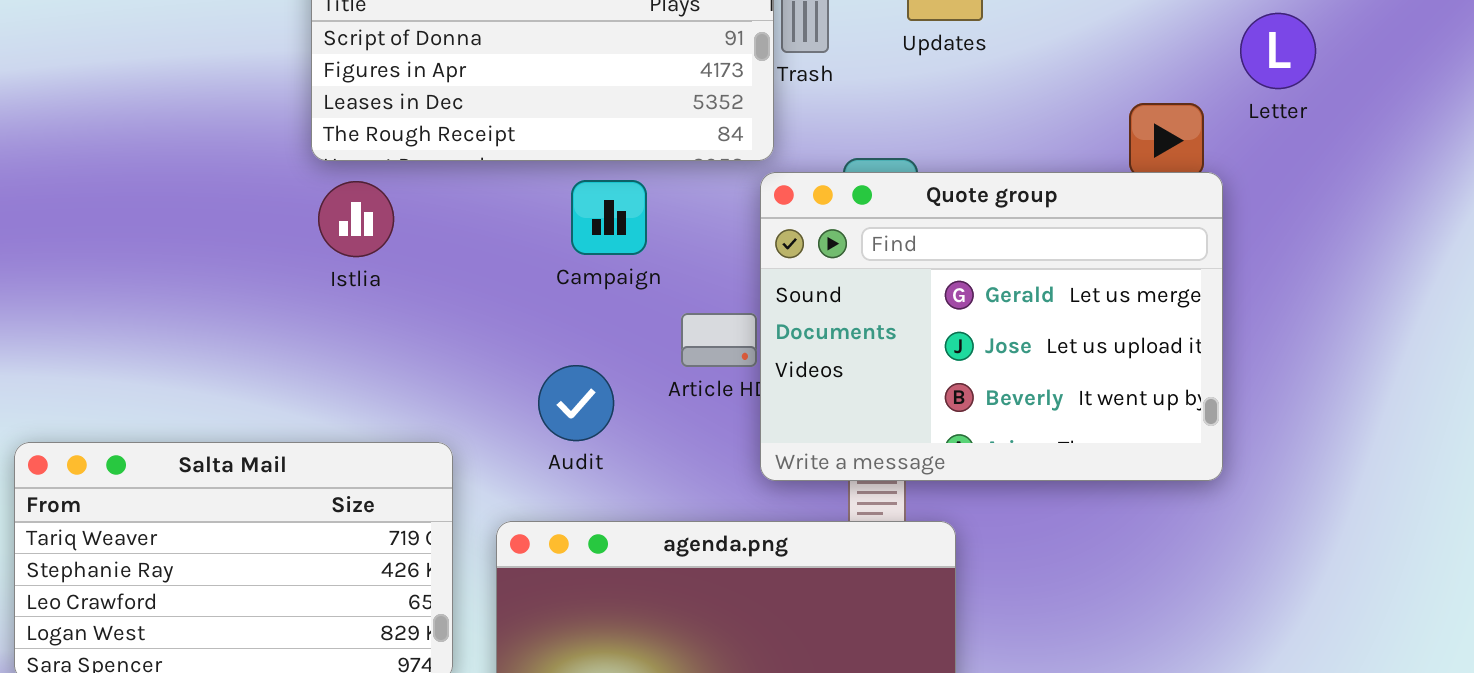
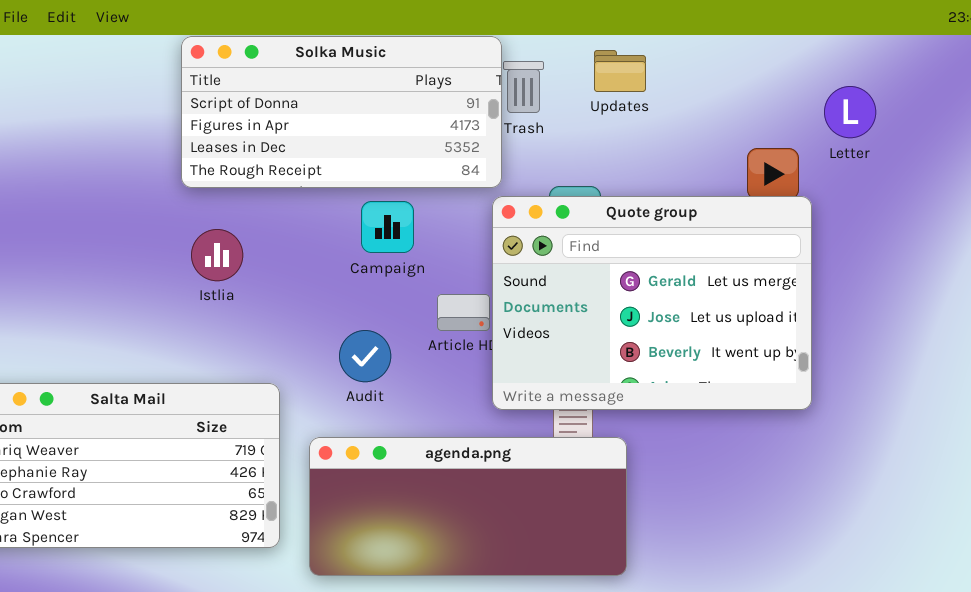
Istlia: [318,181,394,257] -> [191,229,243,281], moved

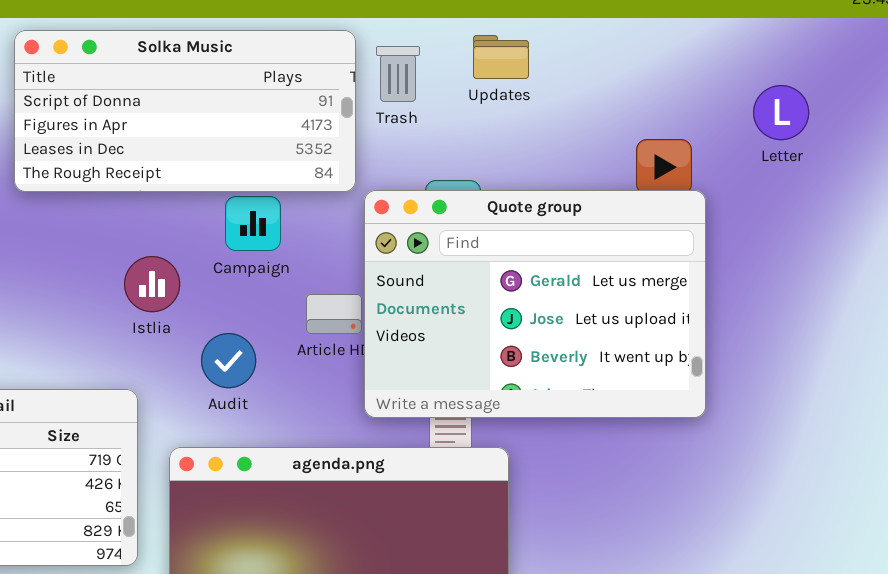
Solka Music: [181,36,502,188] -> [14,30,356,192], moved
Letter: [824,86,876,138] -> [753,85,809,140], moved
Istlia: [191,229,243,281] -> [124,256,180,312], moved

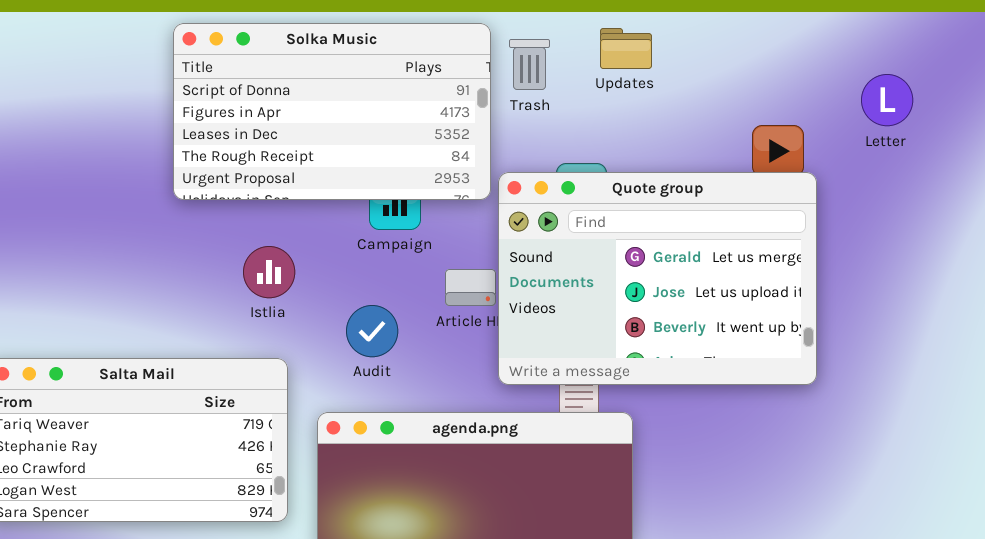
Solka Music: [14,30,356,192] -> [173,23,491,200], resized
Istlia: [124,256,180,312] -> [243,246,295,298], moved

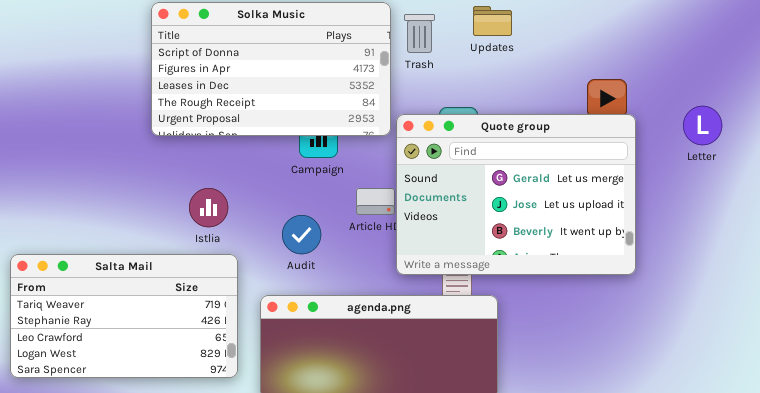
Letter: [861,74,913,126] -> [683,106,722,145], moved
Istlia: [243,246,295,298] -> [189,188,228,227], moved

